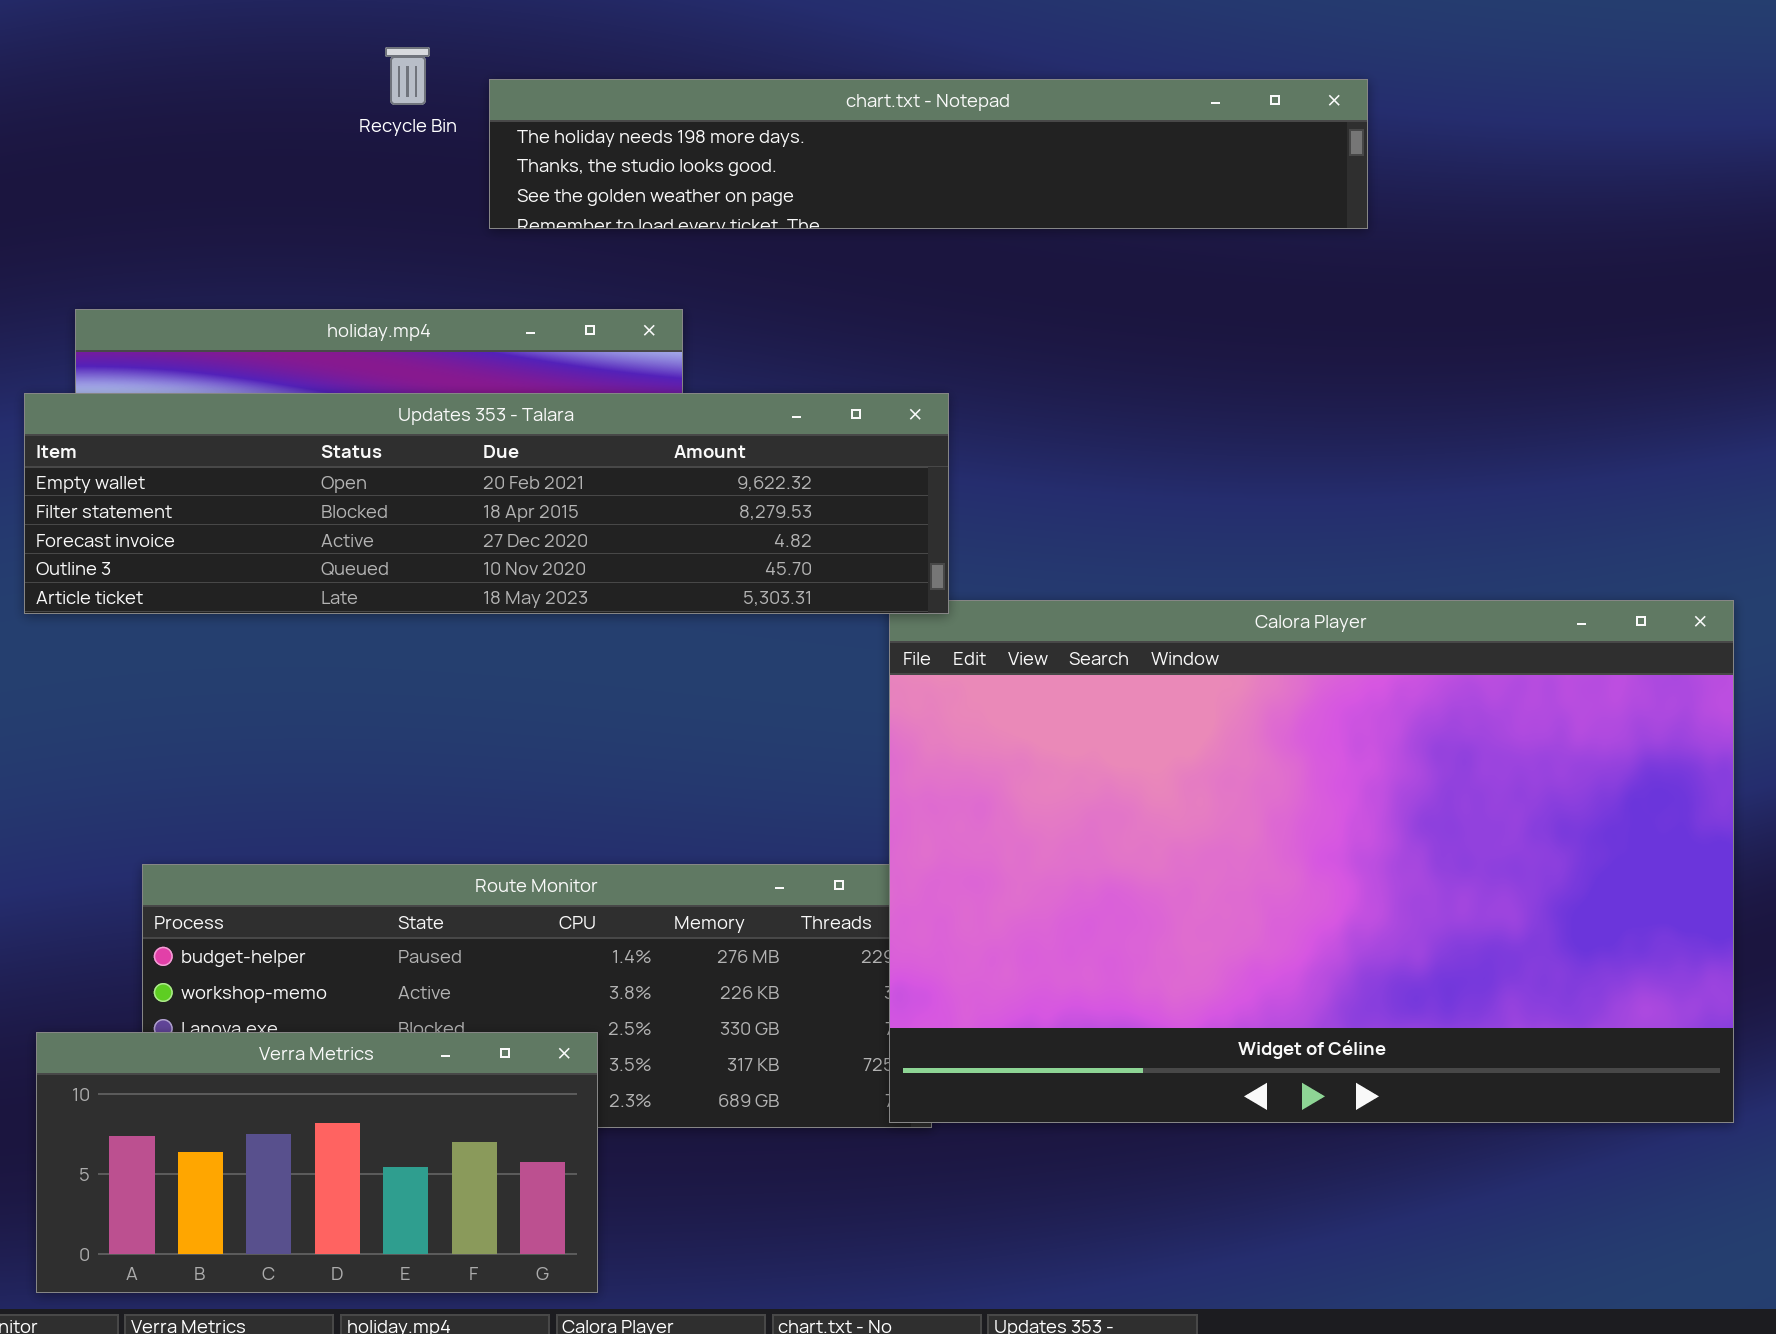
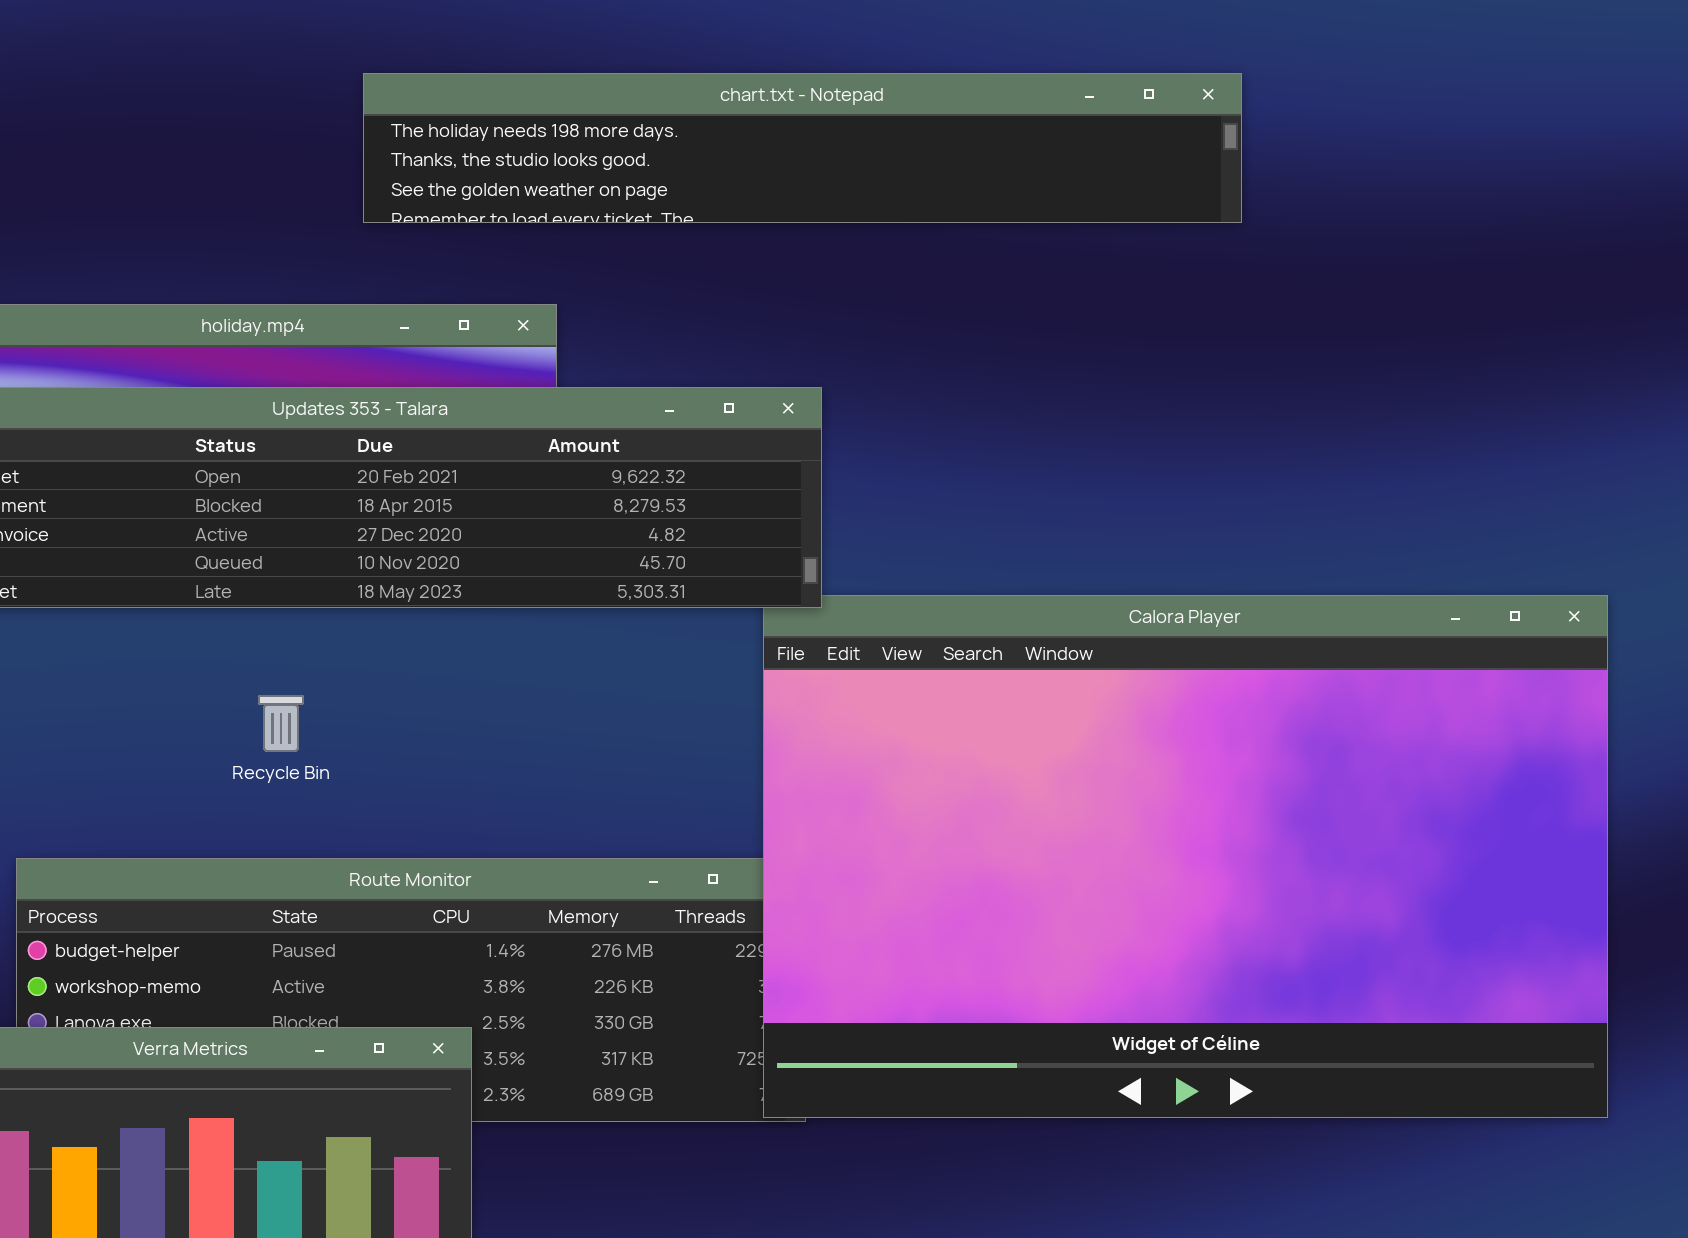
Recycle Bin: [385,47,430,105] -> [258,695,304,752], moved

